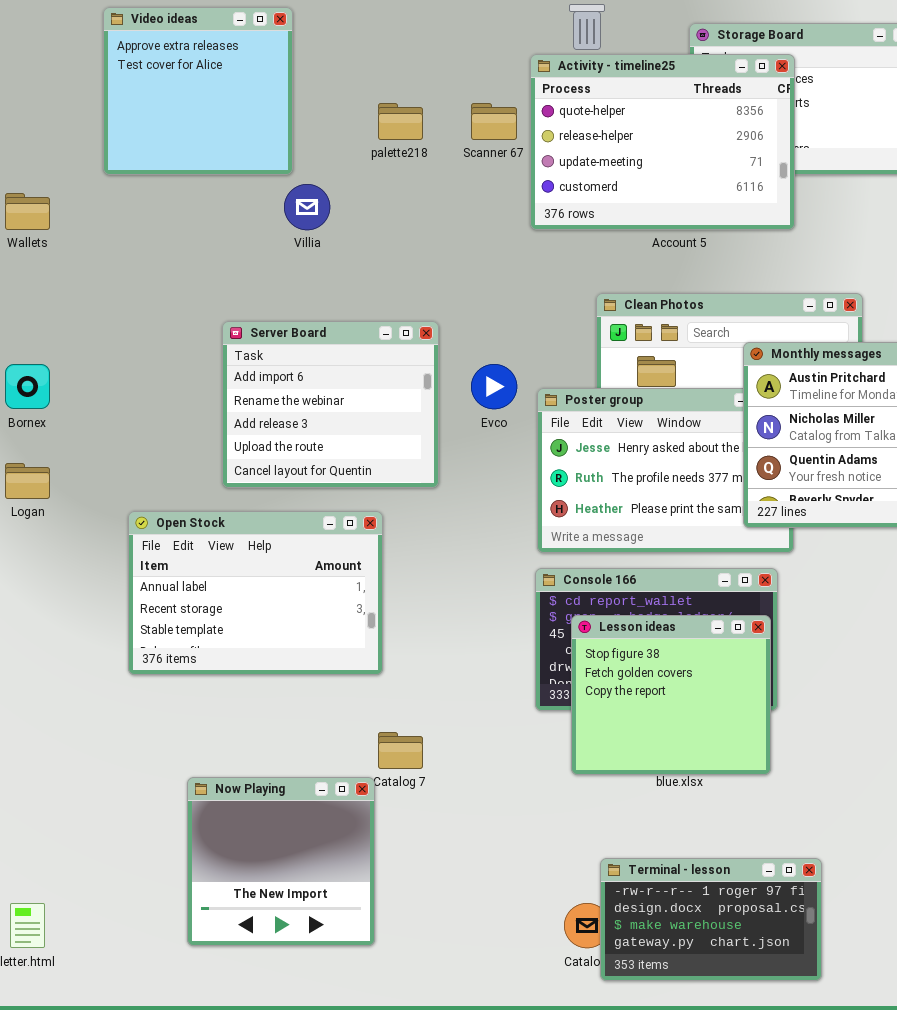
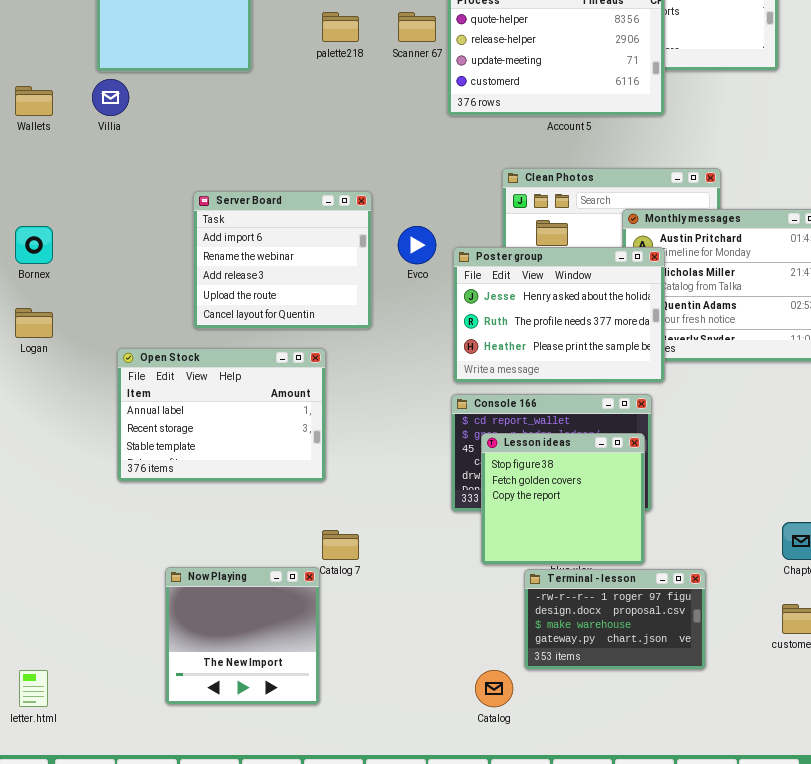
Villia: [284,184,330,230] -> [92,79,129,116], moved
Poster group: [537,388,794,553] -> [453,247,665,383], raised
Terminal - lesson: [600,858,822,981] -> [524,569,706,670], moved

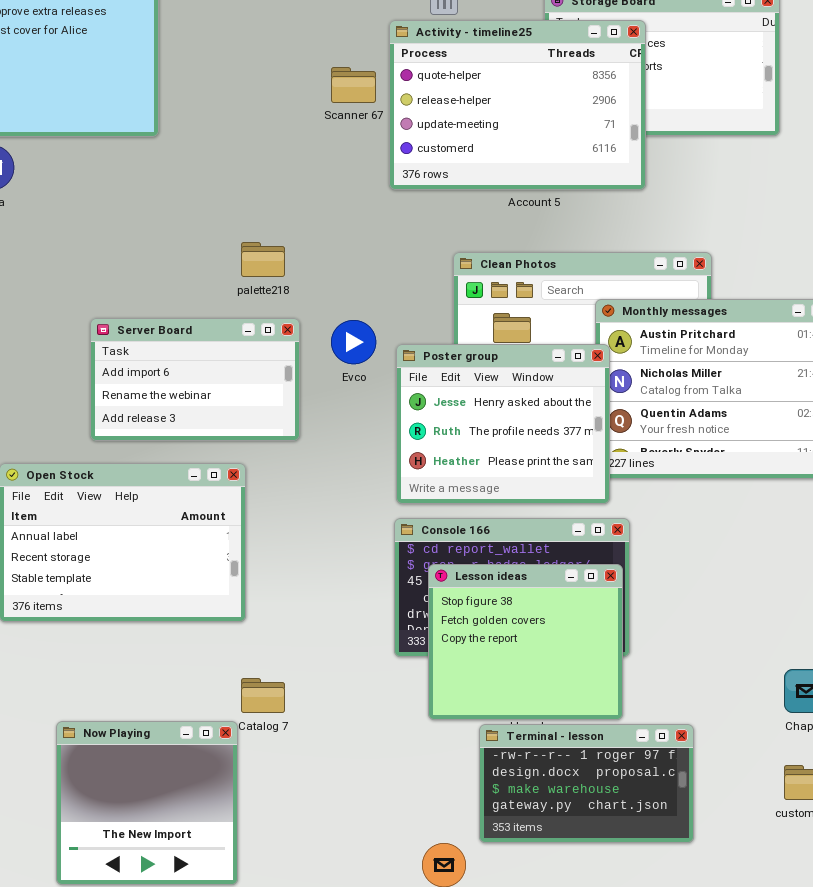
palette218: [322,12,359,42] -> [241,242,285,277], moved
Server Board: [193,191,372,329] -> [90,318,300,441], resized
Poster group: [453,247,665,383] -> [396,344,610,504], resized

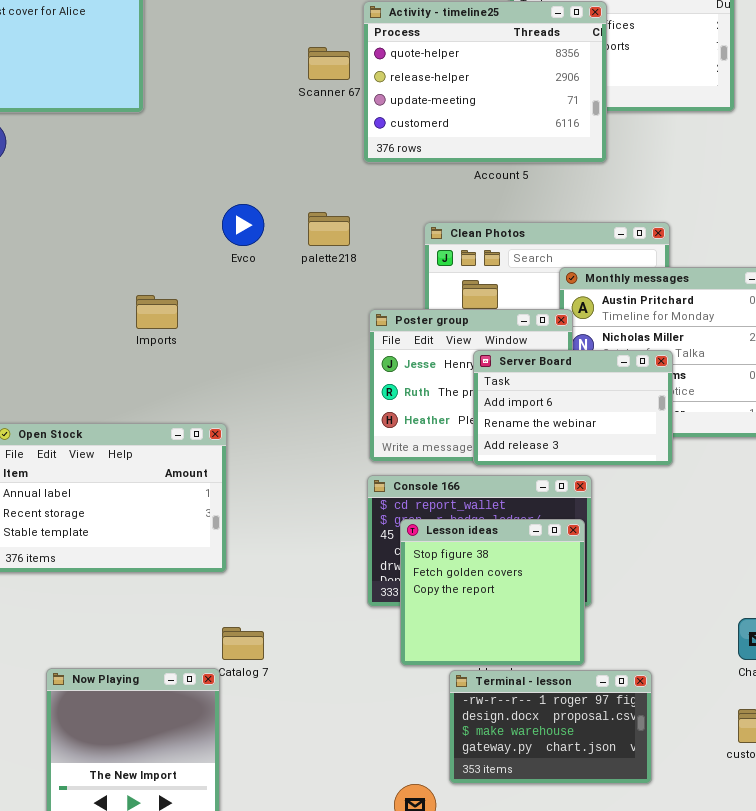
palette218: [241,242,285,277] -> [308,212,350,246], moved
Server Board: [90,318,300,441] -> [473,350,673,466], moved
Evco: [331,320,376,364] -> [222,204,264,246], moved

